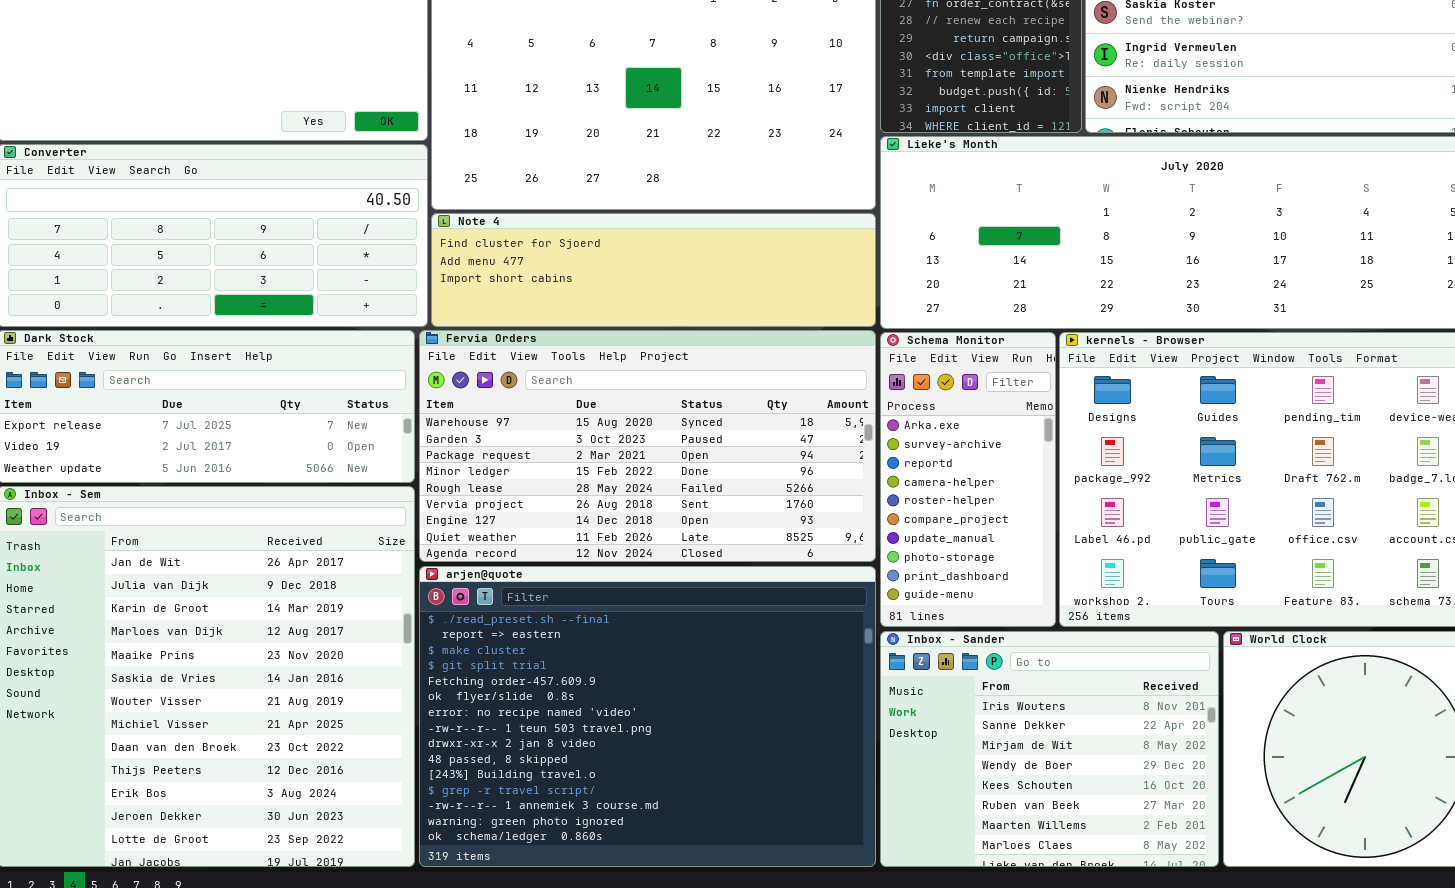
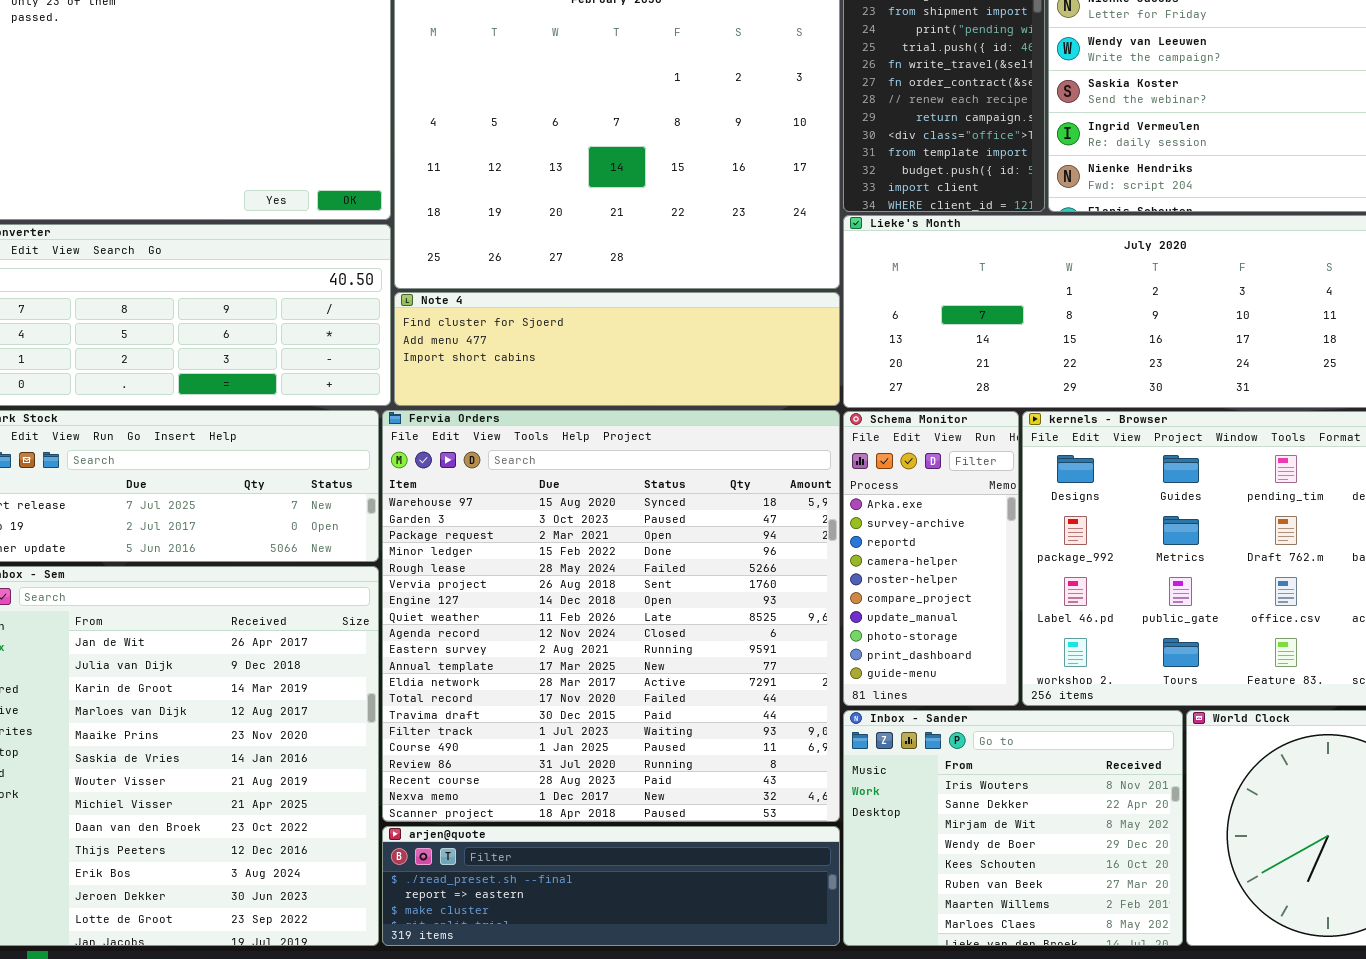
Fervia Orders: [419,330,876,562] -> [382,410,840,822], resized
arjen@quote: [419,566,876,867] -> [382,826,840,946], resized

